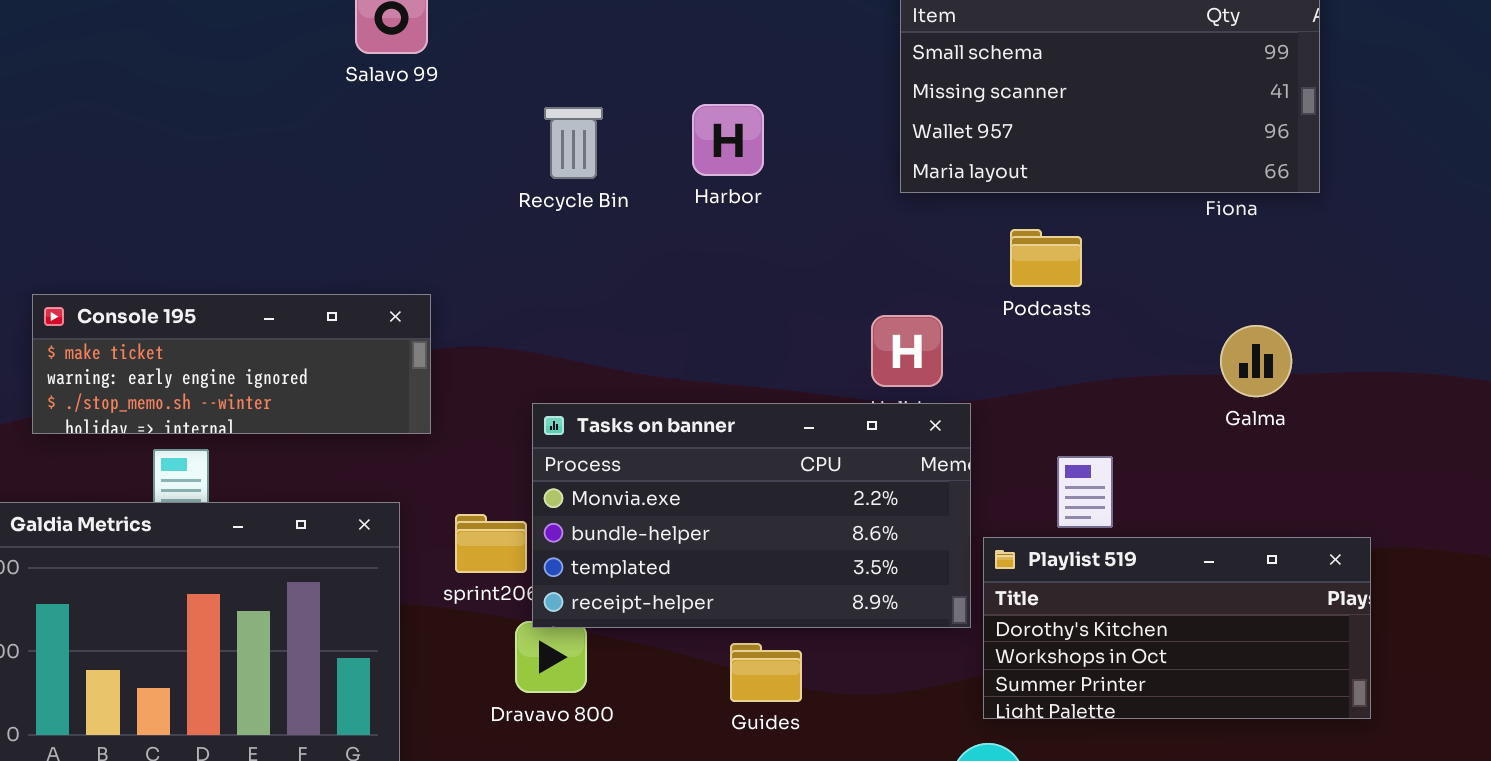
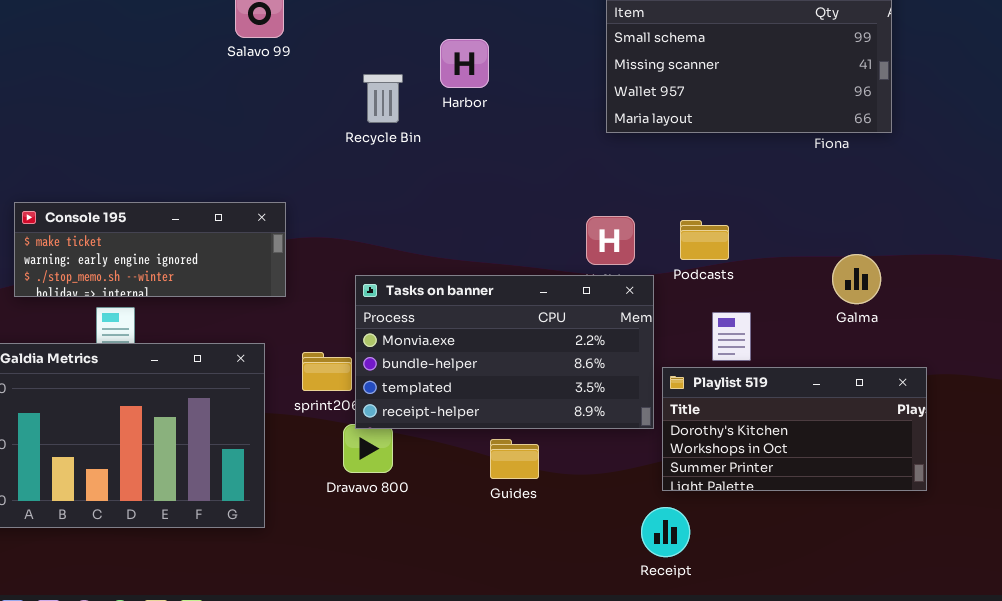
Harbor: [692,104,764,176] -> [440,39,489,88], moved
Podcasts: [1010,229,1082,287] -> [680,220,729,260], moved
Galma: [1220,325,1292,397] -> [832,254,881,304], moved

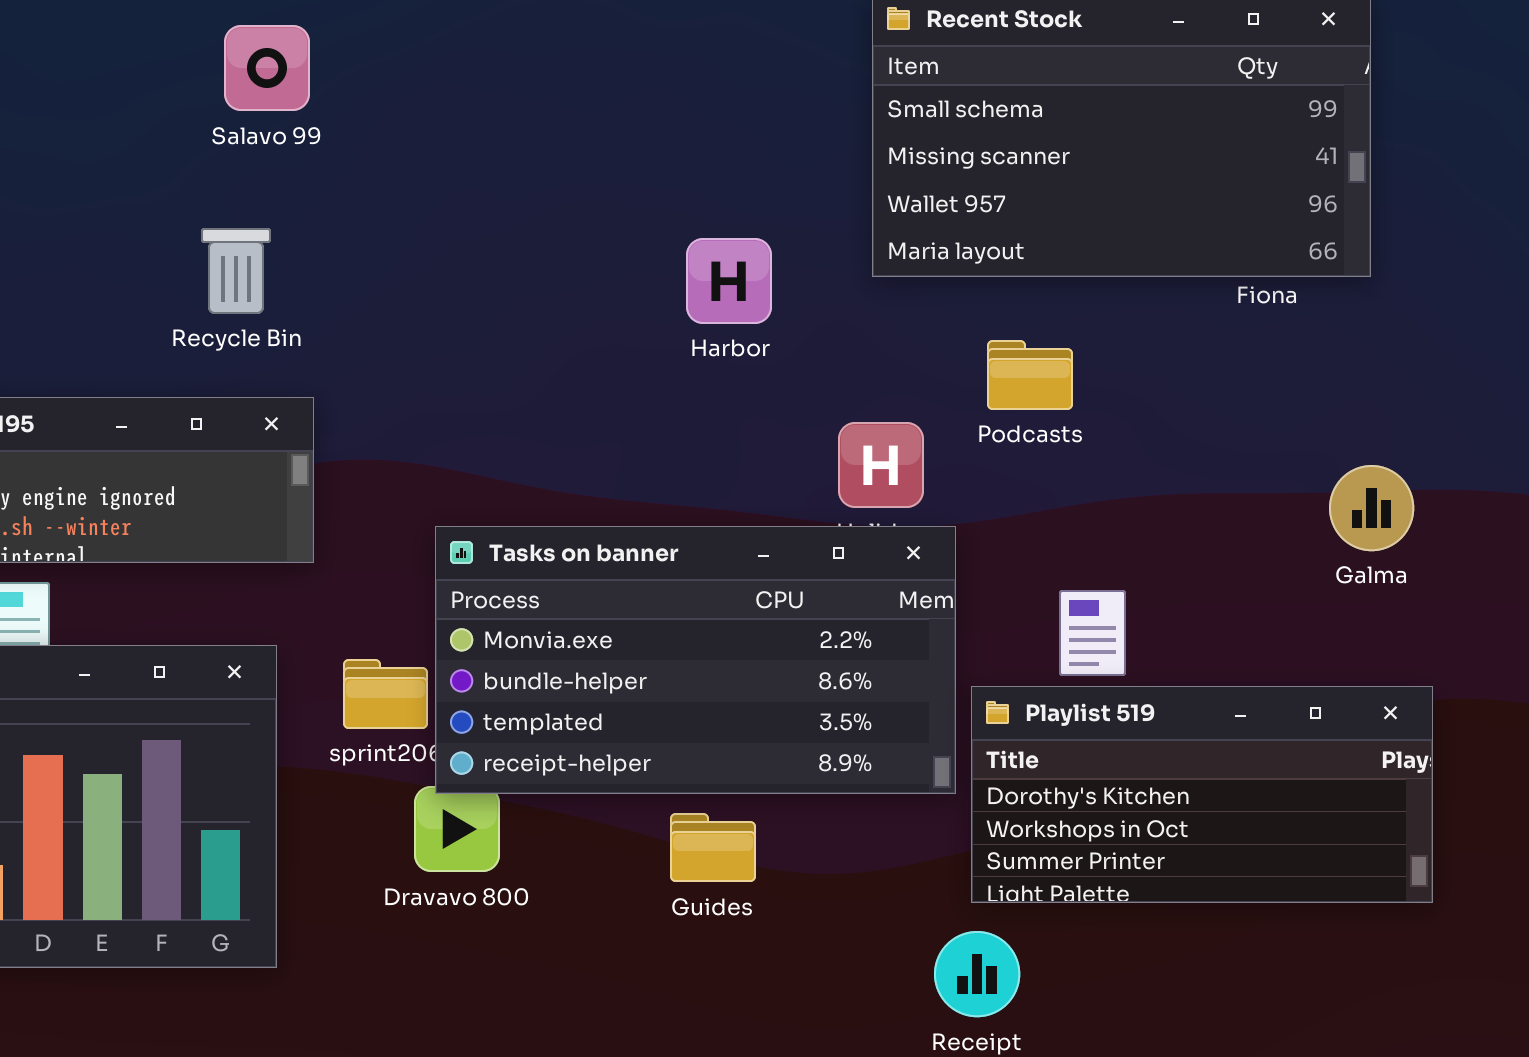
Harbor: [440,39,489,88] -> [686,238,772,324], moved
Recycle Bin: [363,74,403,123] -> [201,228,271,314], moved
Podcasts: [680,220,729,260] -> [987,340,1073,410], moved
Galma: [832,254,881,304] -> [1329,465,1414,551], moved

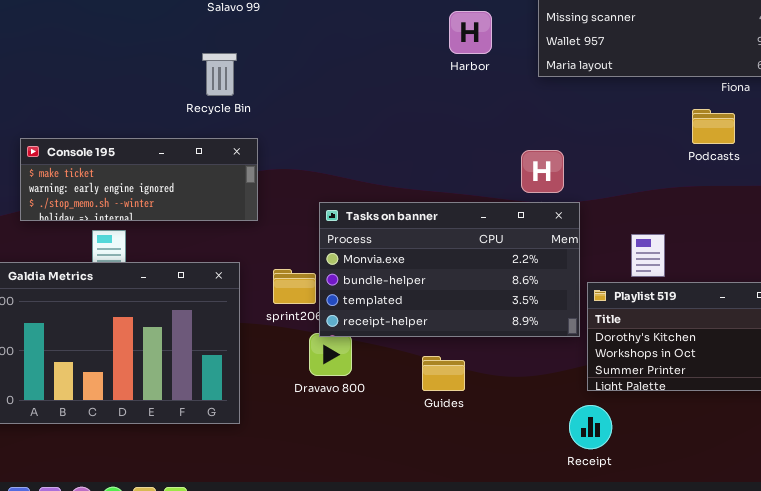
Harbor: [686,238,772,324] -> [449,11,492,54], moved
Podcasts: [987,340,1073,410] -> [692,109,735,144], moved
Guides: [670,813,756,882] -> [422,356,465,391], moved

